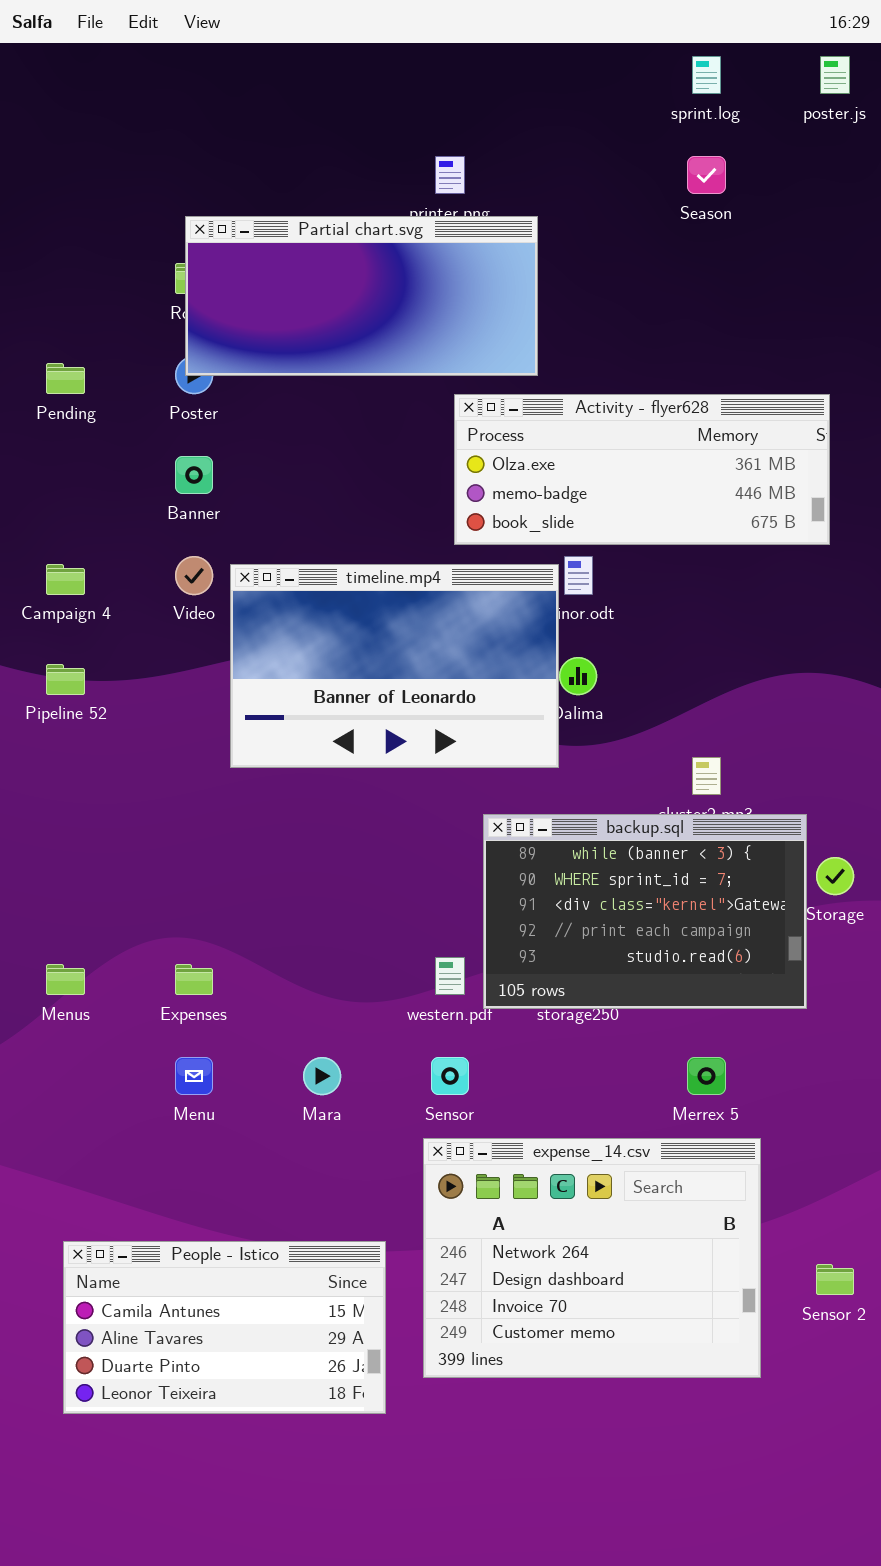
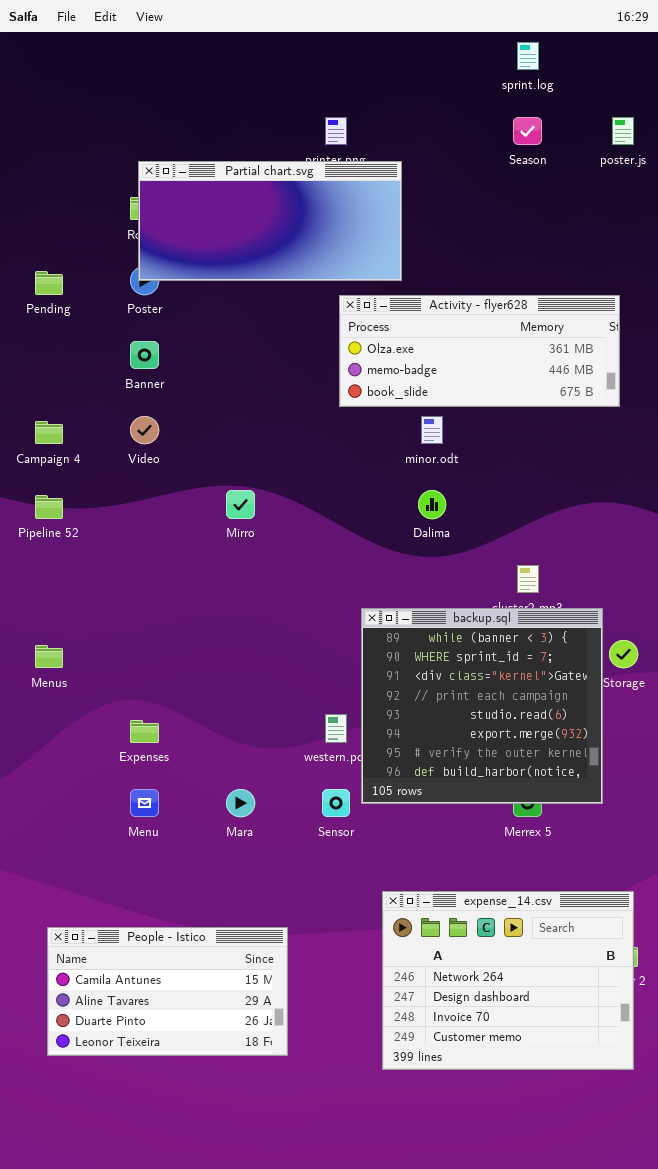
poster.js: [820,56,850,94] -> [612,117,634,145], moved
timeline.mp4: [230,564,559,768] -> none, closed
backup.sql: [483,814,807,1009] -> [361,608,603,804], resized
Menus: [46,964,85,995] -> [35,645,63,668], moved
expense_14.csv: [423,1138,761,1378] -> [382,891,634,1070], moved

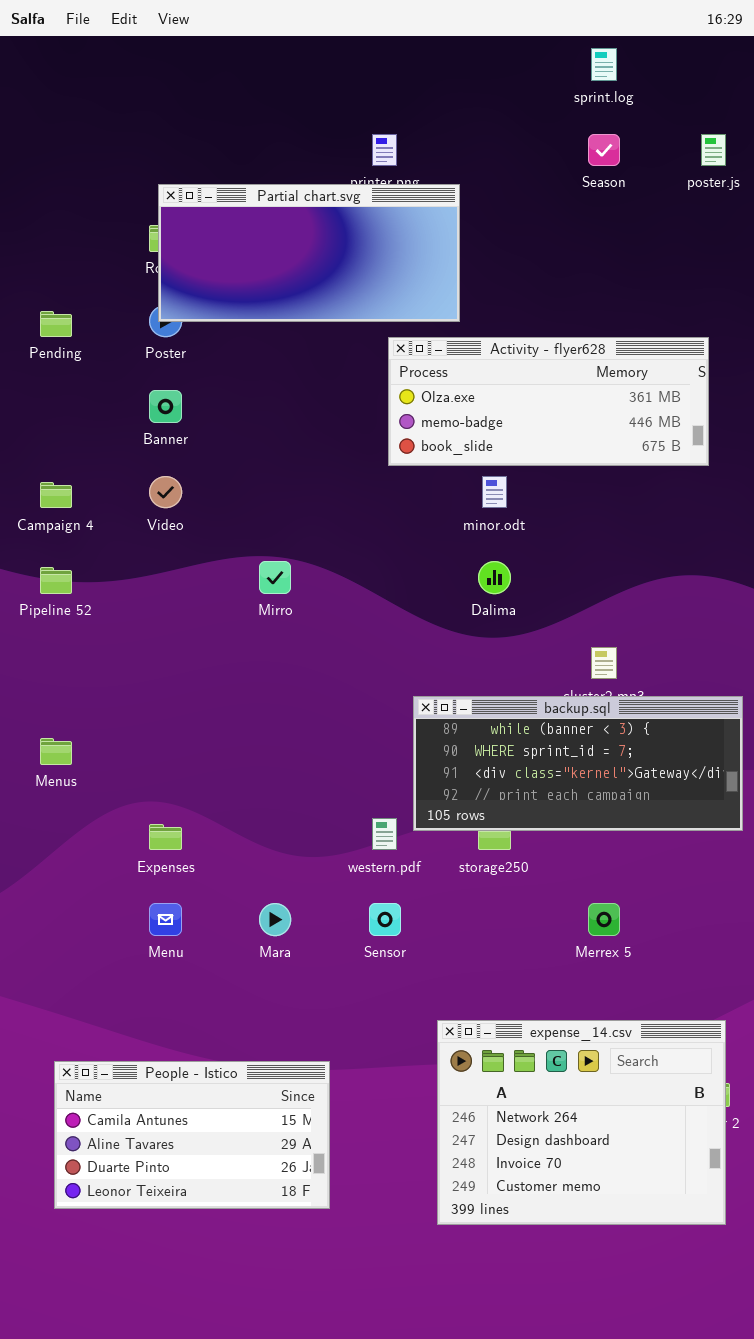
backup.sql: [361,608,603,804] -> [413,696,743,831], resized

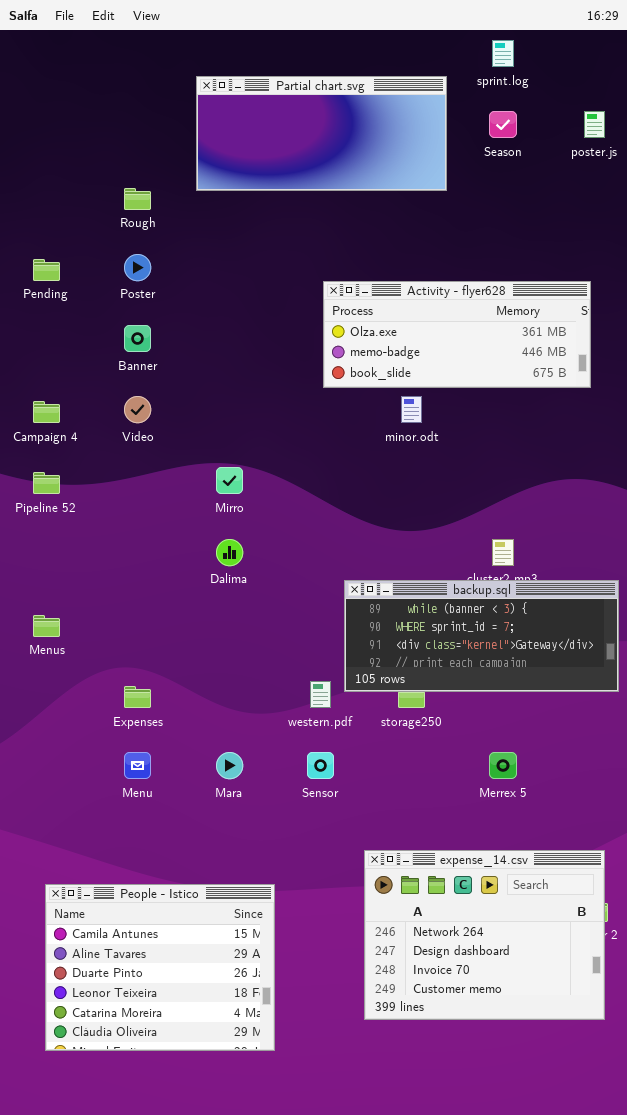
Partial chart.svg: [158,184,460,322] -> [196,76,447,191], moved
Dalima: [478,561,511,594] -> [216,539,243,566], moved
People - Istico: [54,1061,330,1209] -> [45,884,275,1051], resized

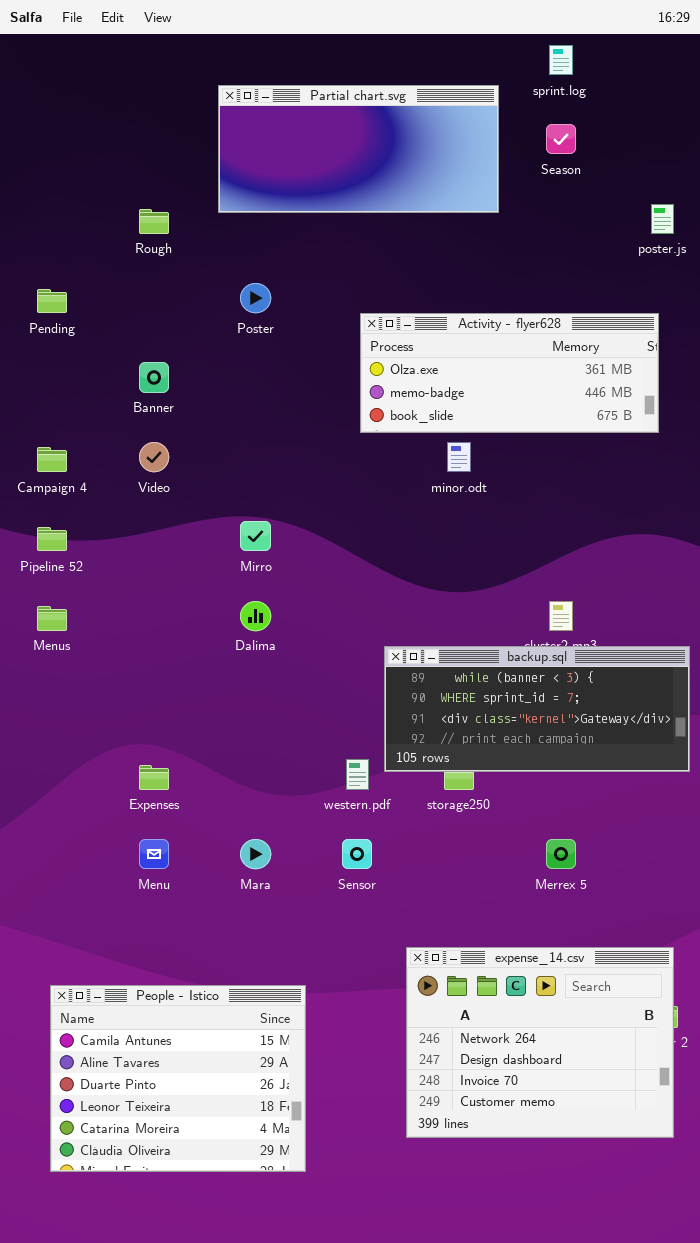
poster.js: [584,111,605,138] -> [651,204,674,234], moved
Poster: [124,254,151,281] -> [240,283,271,313], moved
Menus: [33,615,60,637] -> [37,606,67,631], moved

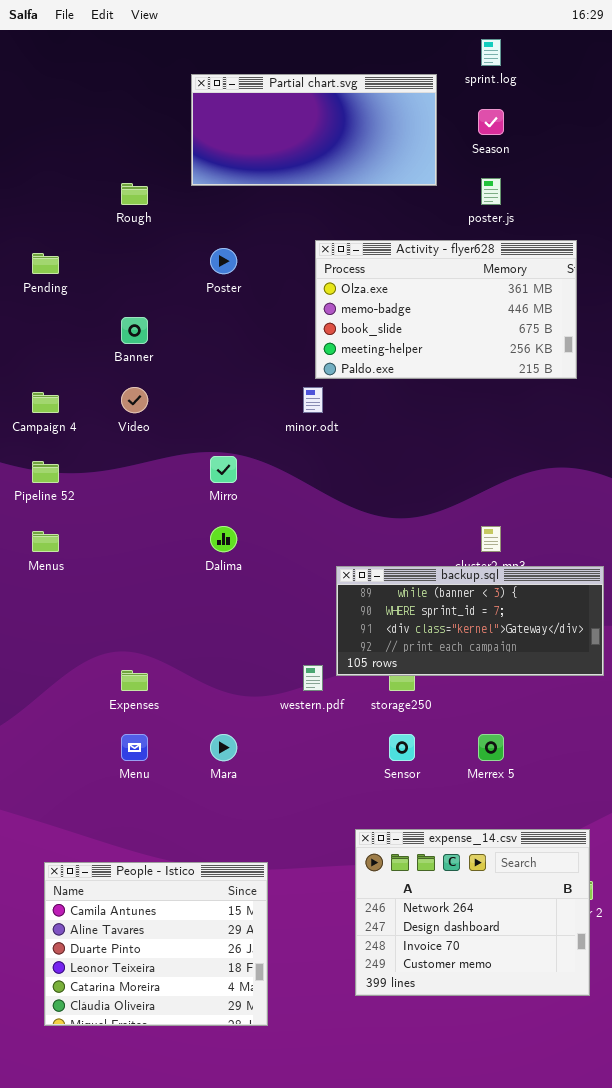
poster.js: [651,204,674,234] -> [481,178,501,205], moved
Activity - flyer628: [360,313,659,433] -> [315,240,577,379], resized
minor.odt: [447,442,471,472] -> [303,387,323,413], moved
Sensor: [342,839,372,869] -> [389,734,415,761], moved

